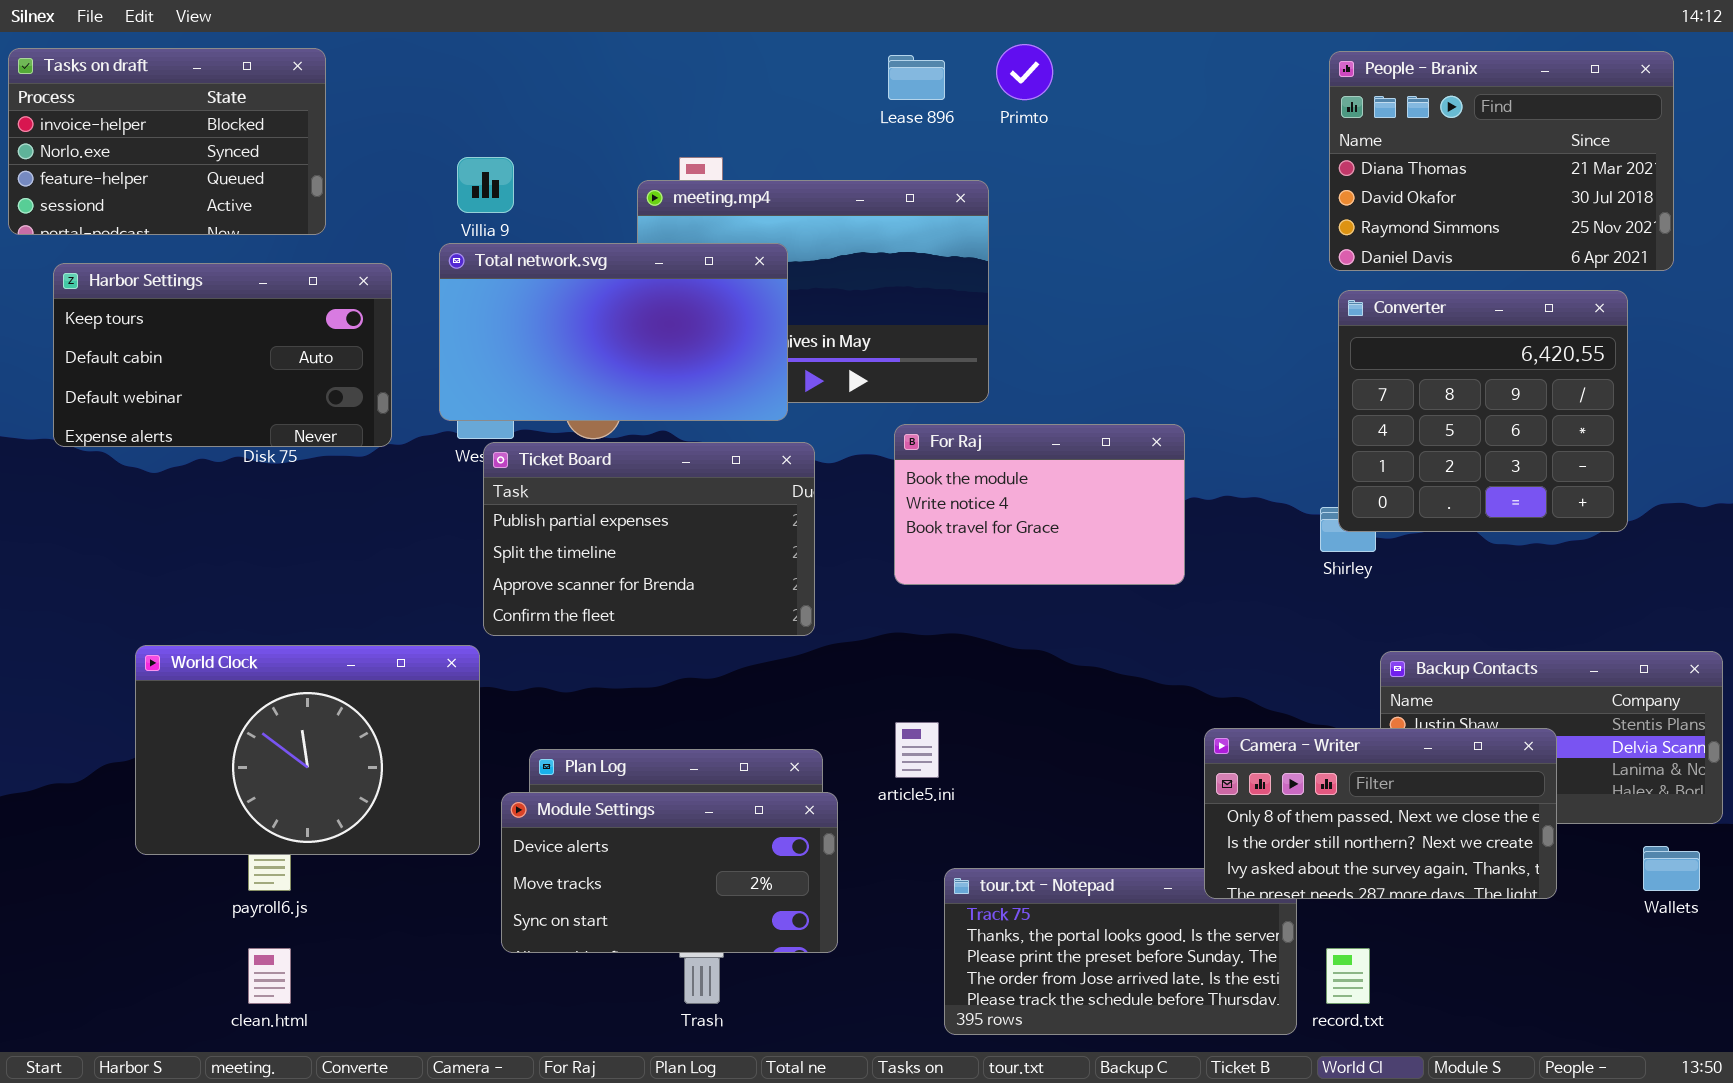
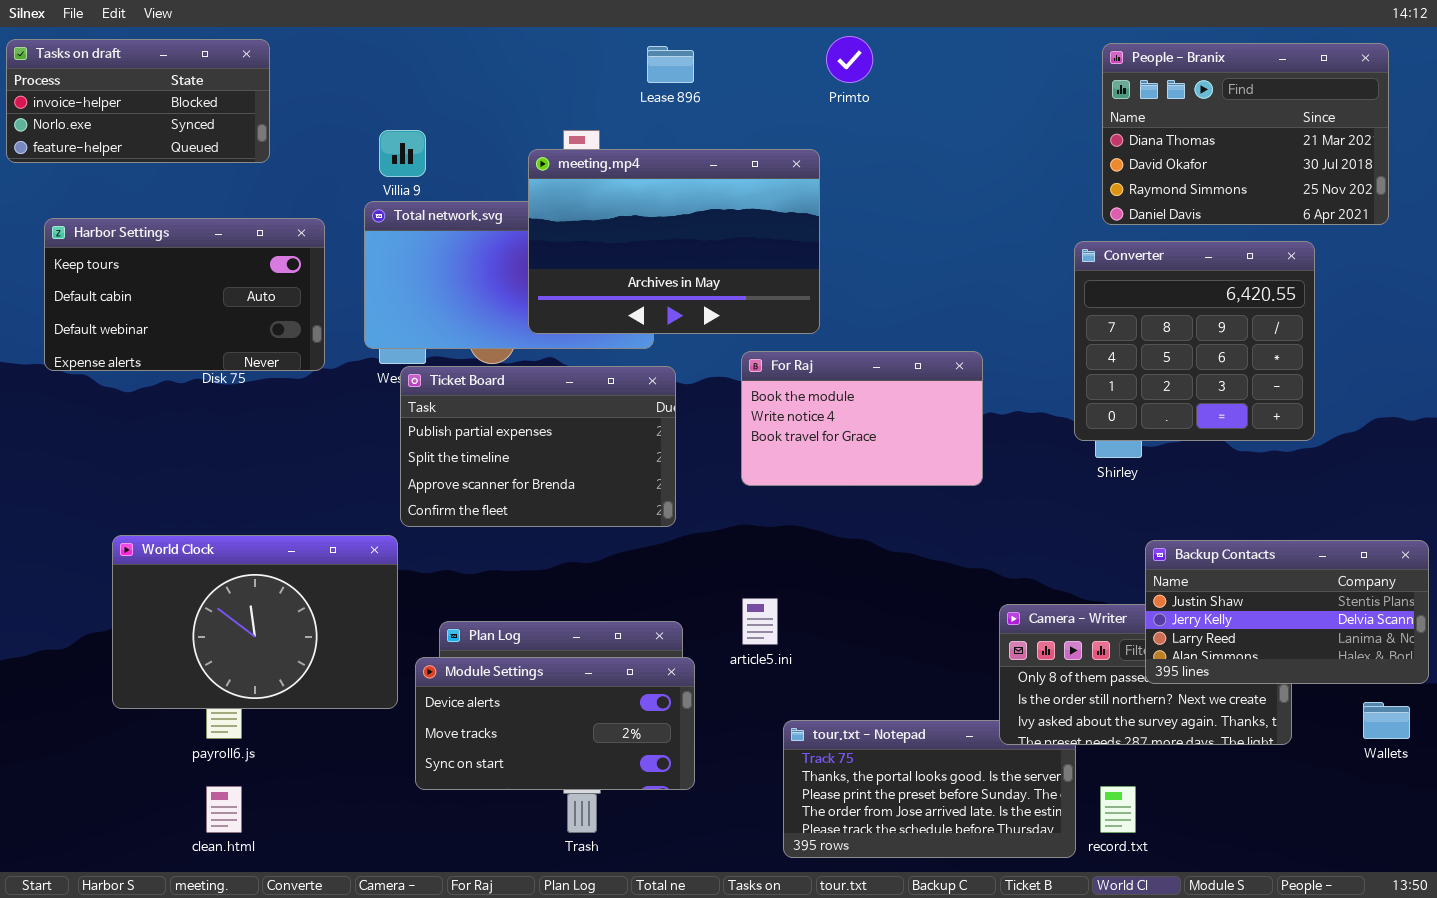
Tasks on draft: [8,48,326,235] -> [6,39,270,163], resized
Lease 896: [888,55,945,100] -> [647,46,694,83], moved
meeting.mp4: [637,180,989,403] -> [528,149,820,334], raised
Converter: [1338,290,1628,532] -> [1074,241,1315,441], moved
Backup Contacts: [1380,651,1723,824] -> [1145,540,1429,684], raised

